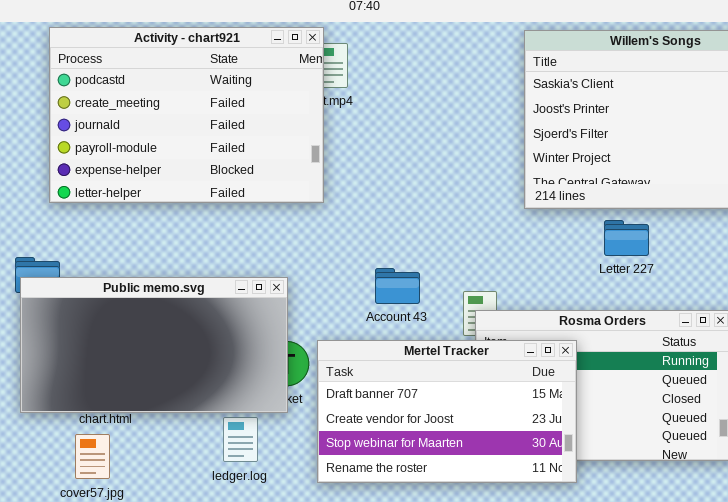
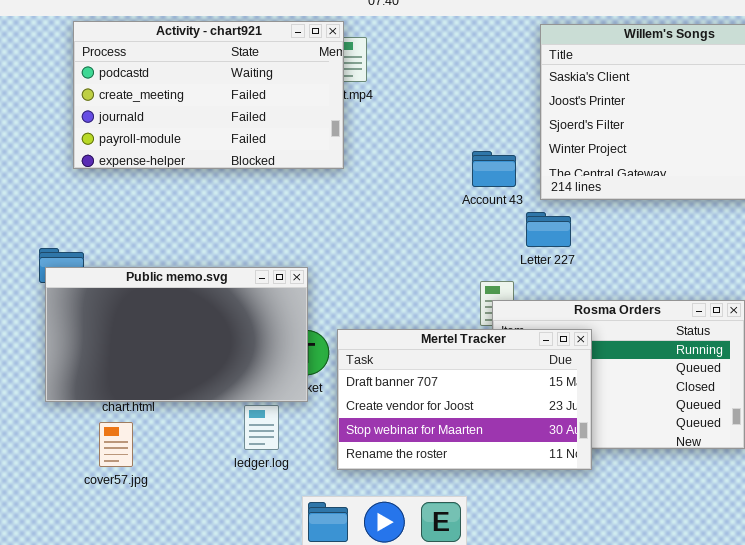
Activity - chart921: [49,27,324,203] -> [73,21,344,169], resized
Letter 227: [604,220,649,256] -> [526,212,571,247], moved
Account 43: [375,268,420,304] -> [472,151,516,187], moved

